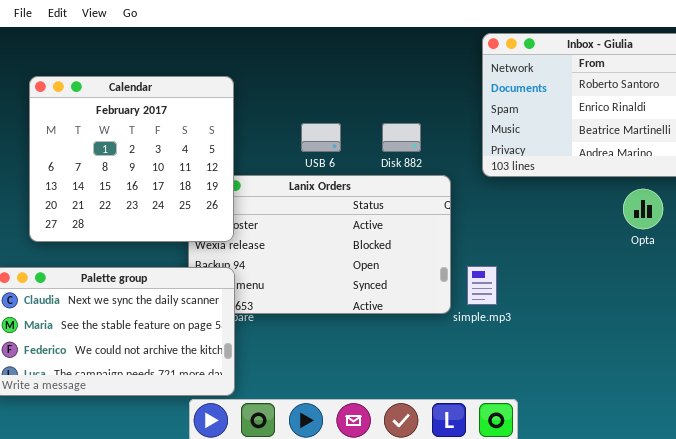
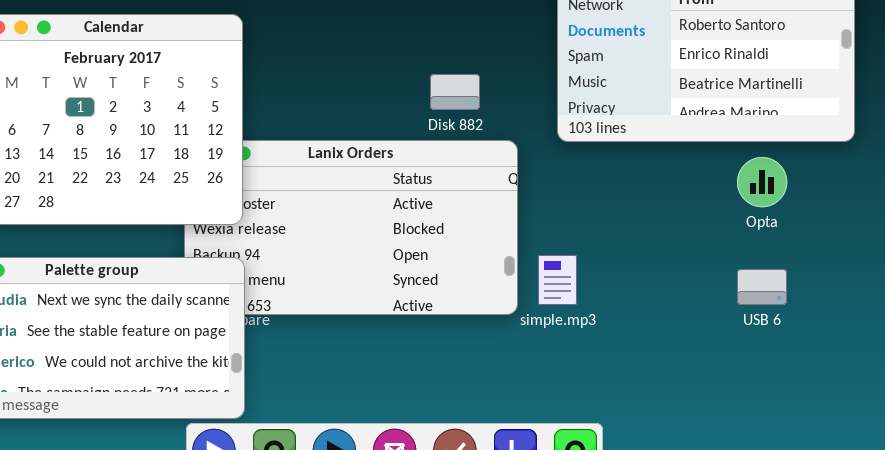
USB 6: [301,123,341,152] -> [737,269,787,305], moved

